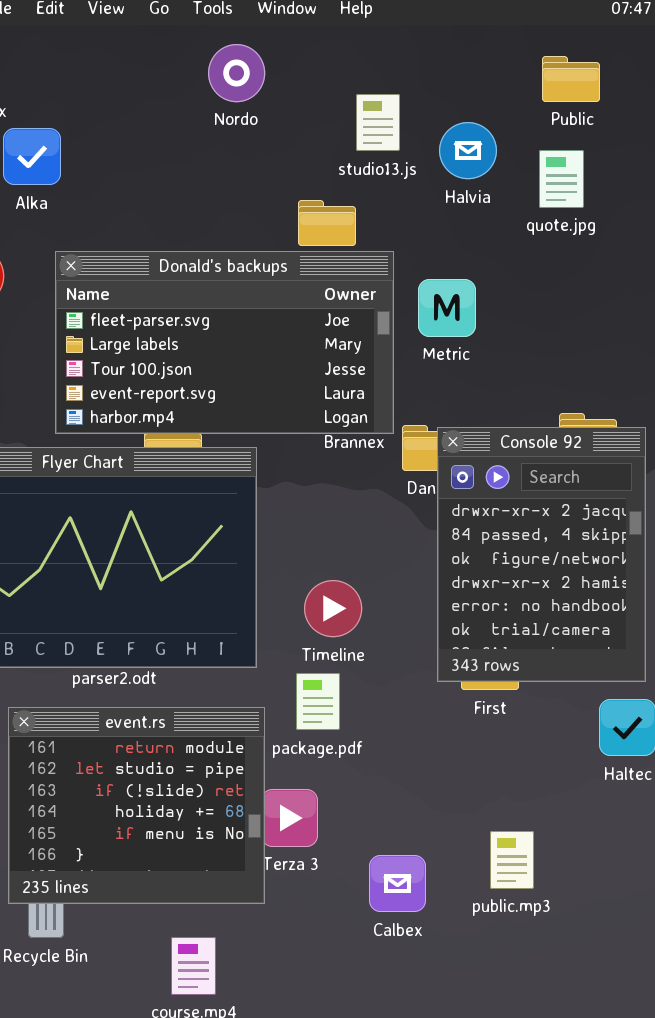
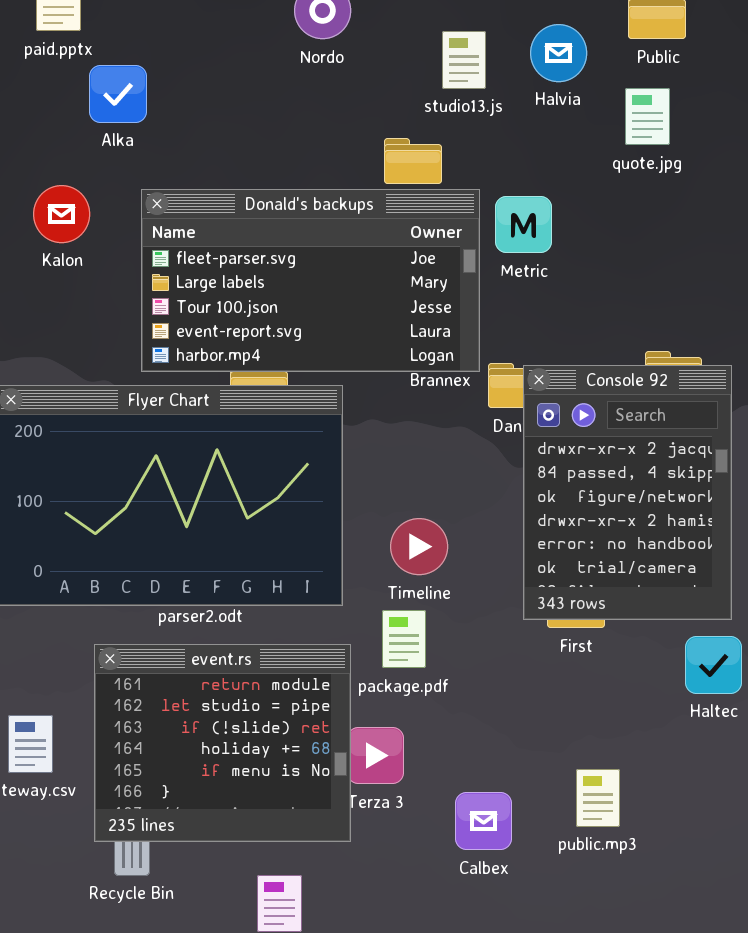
Halvia: [439,122,497,179] -> [530,24,587,82], moved
Metric: [418,279,476,337] -> [495,196,552,253], moved

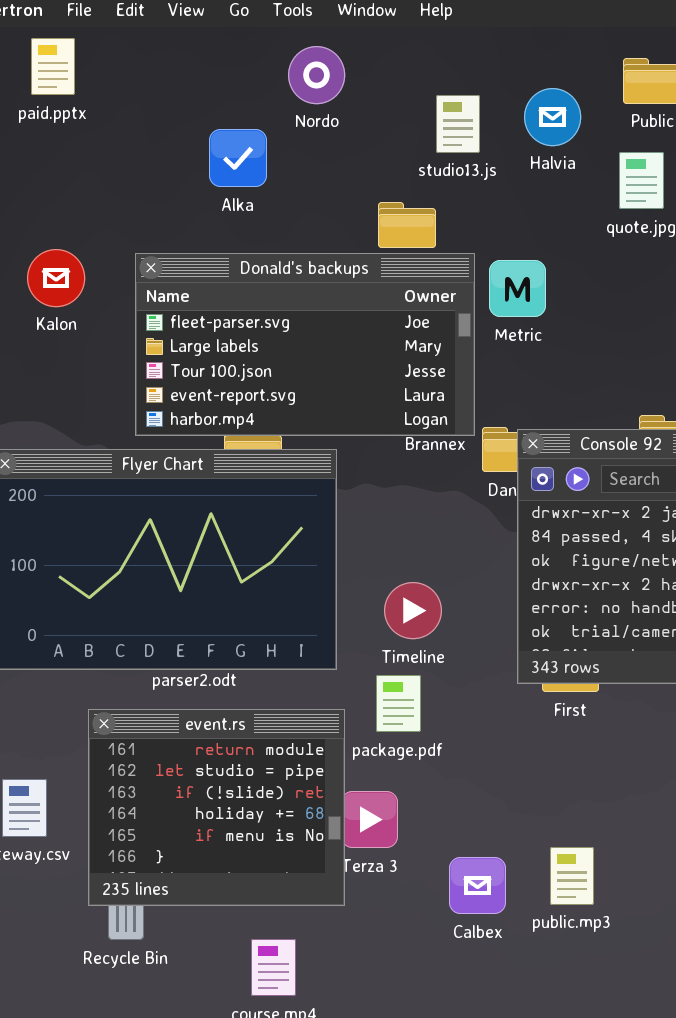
Alka: [89,65,147,123] -> [209,129,267,187], moved
public.mp3: [576,769,620,827] -> [550,847,594,905], moved

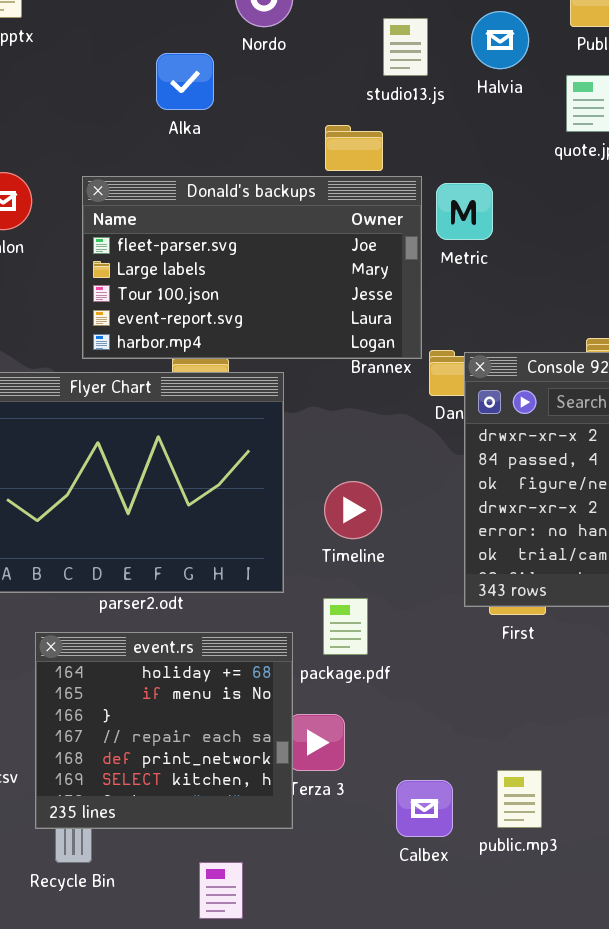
Timeline: [384,582,442,639] -> [324,481,382,539], moved
event.rs: [88,709,345,906] -> [35,632,293,829], scrolled down 3 rows

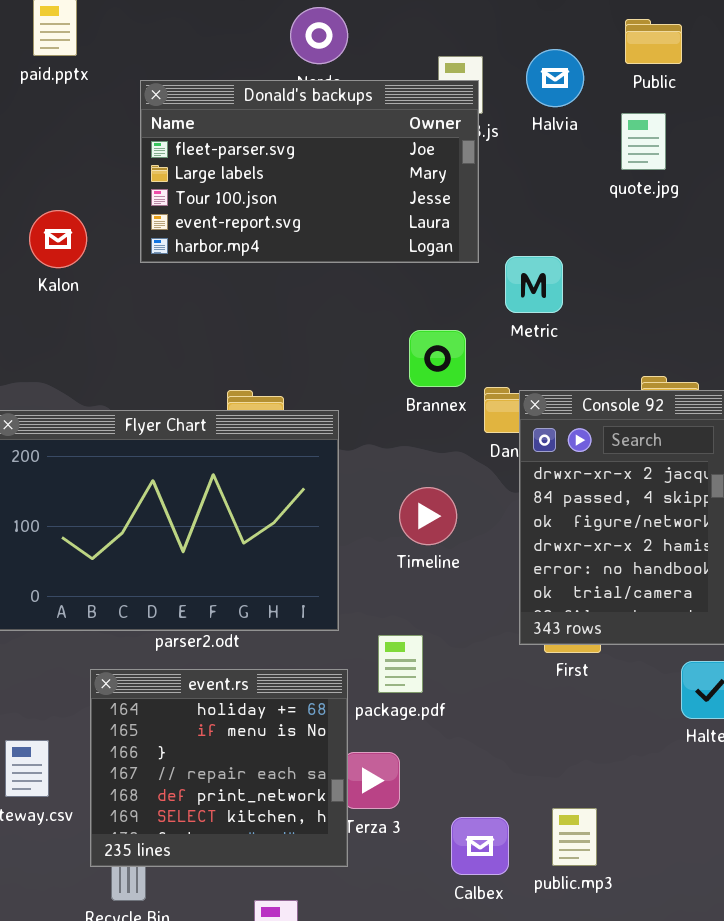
Donald's backups: [82,176,422,359] -> [140,80,479,263], moved
Metric: [436,183,493,240] -> [505,256,563,313], moved
Timeline: [324,481,382,539] -> [399,487,457,545], moved

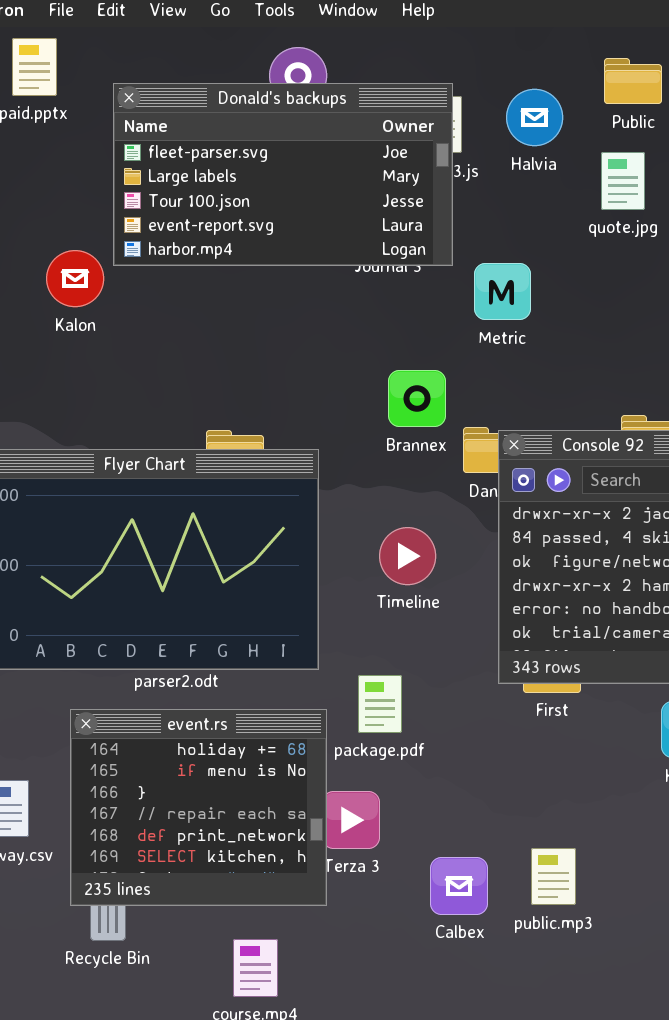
Donald's backups: [140,80,479,263] -> [113,83,453,266], moved
Kalon: [29,210,87,268] -> [46,250,104,307], moved
Metric: [505,256,563,313] -> [474,263,531,320], moved

